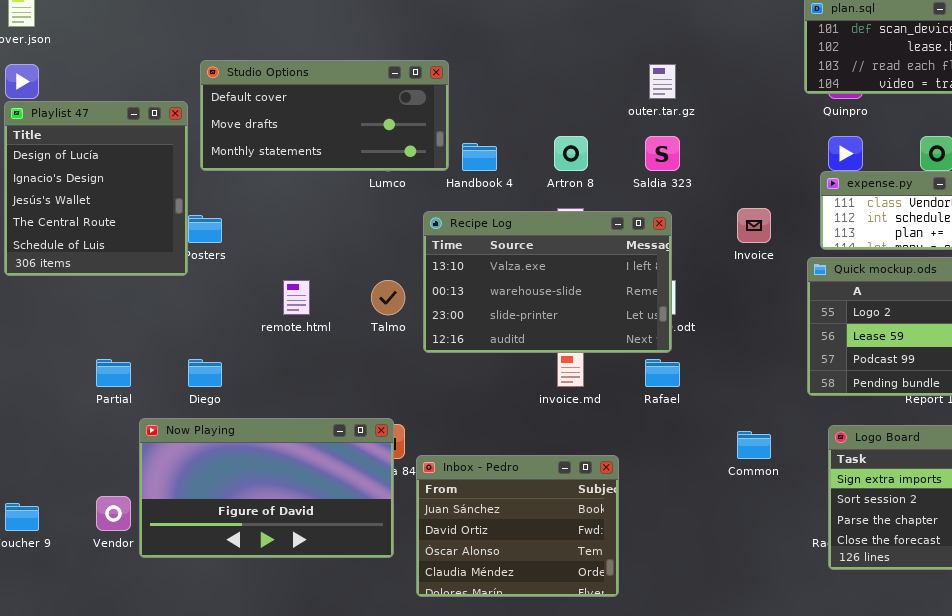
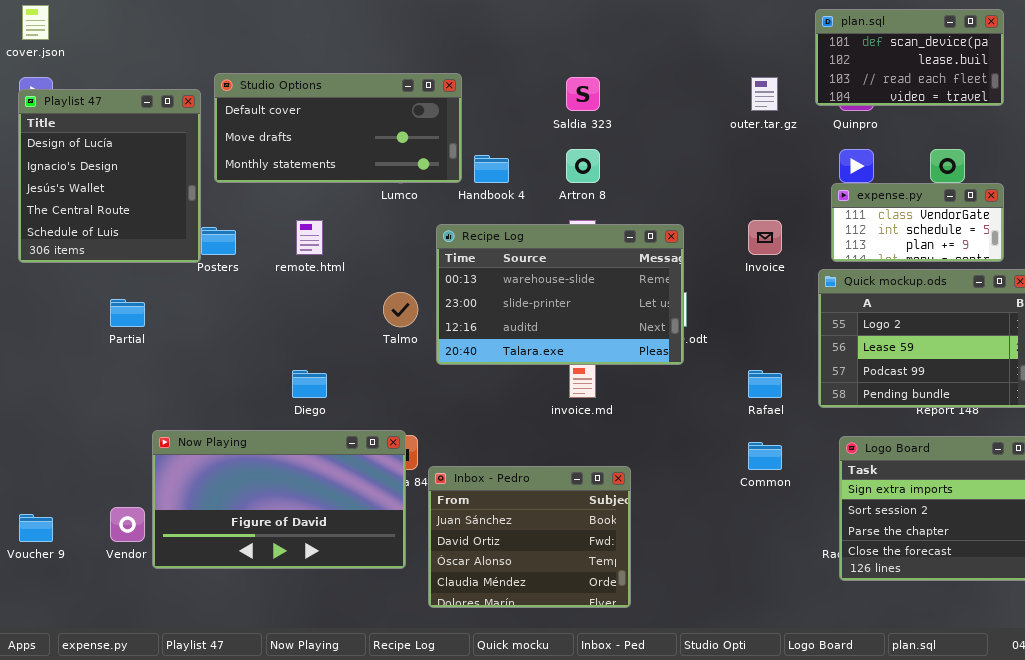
outer.tar.gz: [649,64,676,99] -> [751,77,778,111], moved
Playlist 47: [4,101,188,276] -> [18,89,201,263], moved
Saldia 323: [645,136,680,171] -> [566,77,600,111], moved
Recipe Log: [423,211,672,353] -> [436,224,684,365], scrolled down 1 row
remote.html: [283,280,310,315] -> [296,220,323,255], moved
Partial: [96,359,131,387] -> [110,299,145,327], moved
Diego: [188,359,222,387] -> [292,370,327,398], moved
Rafael: [645,359,680,387] -> [748,370,782,398], moved

